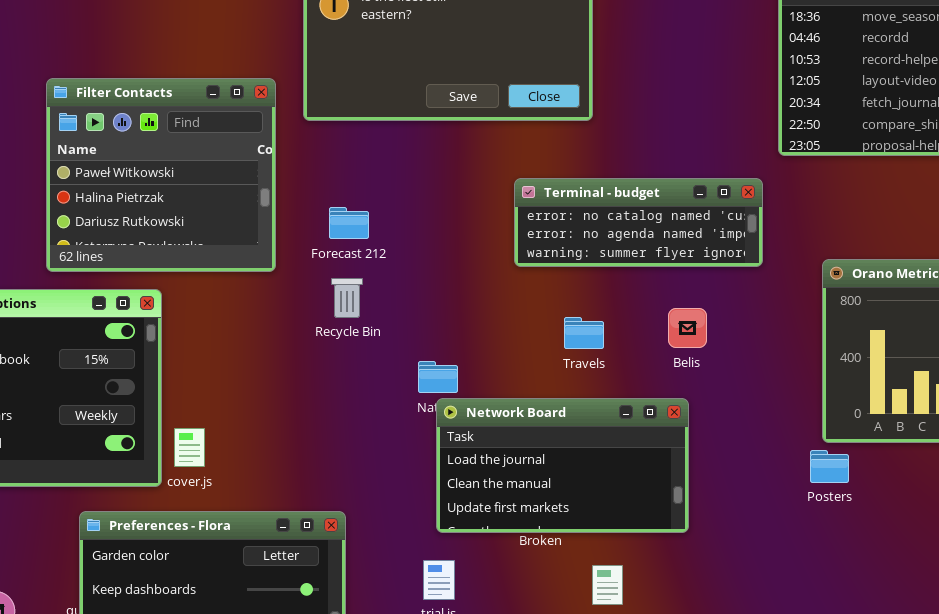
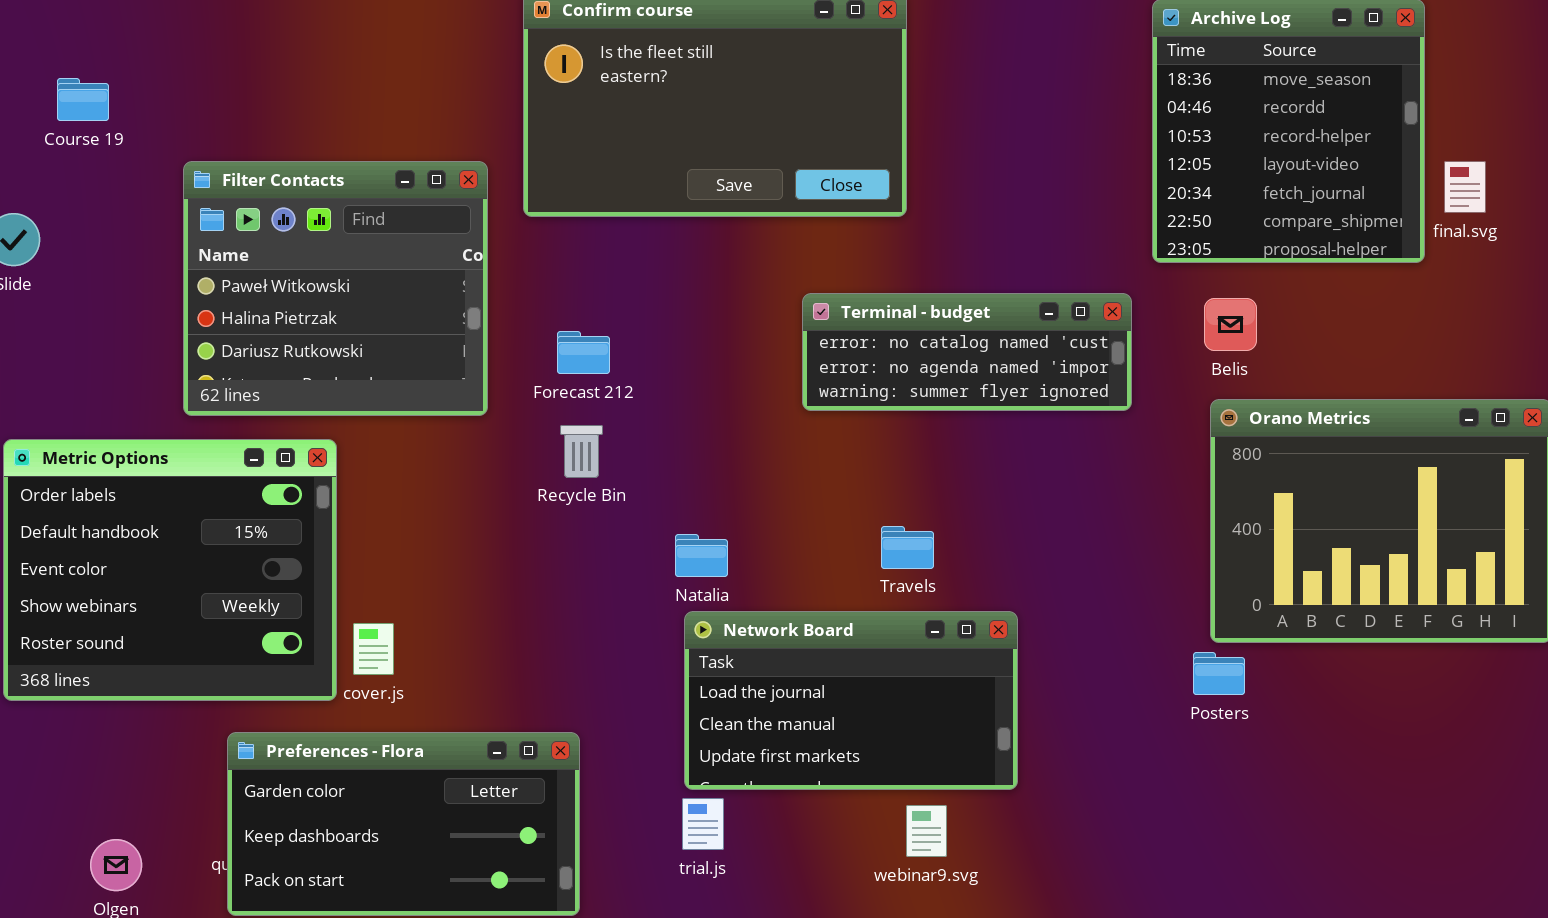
Belis: [668,308,707,348] -> [1204,298,1257,351], moved
Travels: [564,317,604,349] -> [881,526,934,569], moved
Network Board: [436,398,689,533] -> [684,611,1018,790], moved

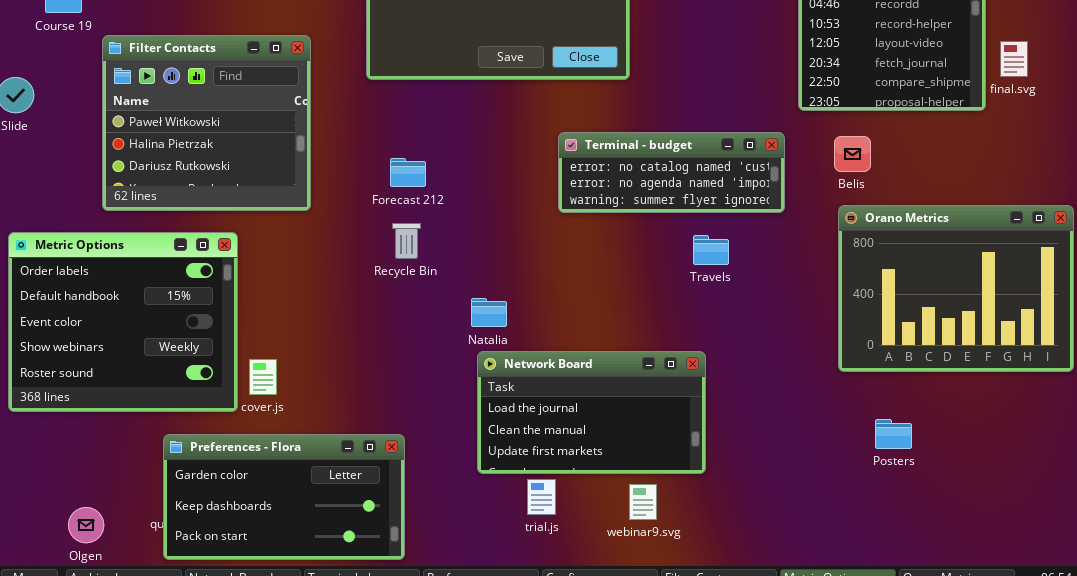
Filter Contacts: [183,161,488,416] -> [102,35,311,211], moved
Travels: [881,526,934,569] -> [693,235,729,265], moved
Posters: [1193,652,1245,695] -> [875,419,912,449], moved
trial.js: [682,798,724,850] -> [527,479,556,515], moved

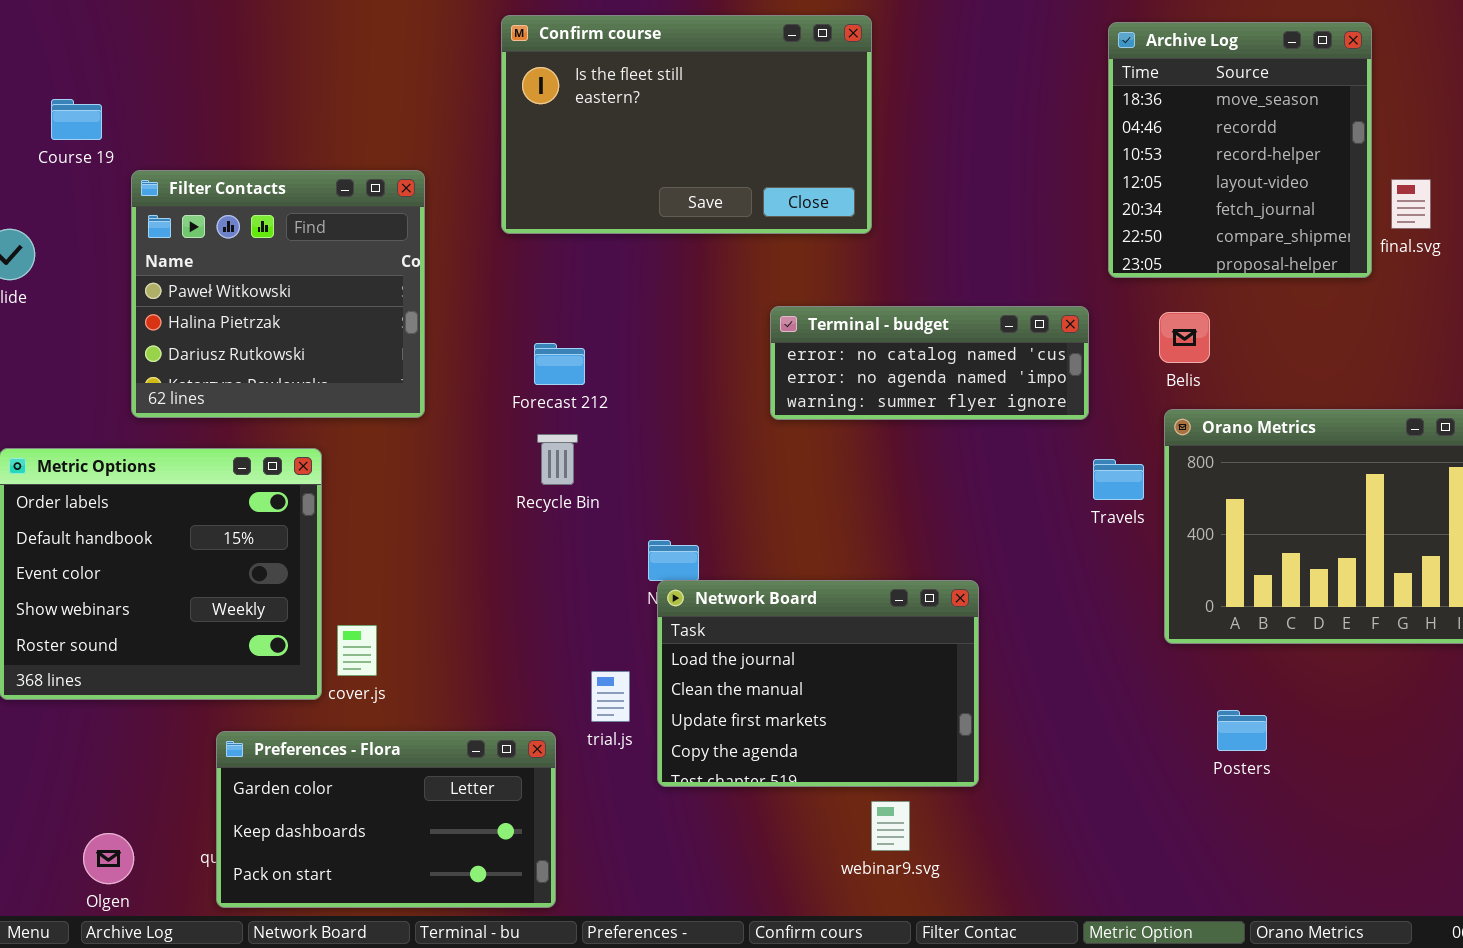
Travels: [693,235,729,265] -> [1093,459,1144,500], moved
Network Board: [477,351,706,474] -> [657,580,979,787], resized
trial.js: [527,479,556,515] -> [591,671,630,722], moved

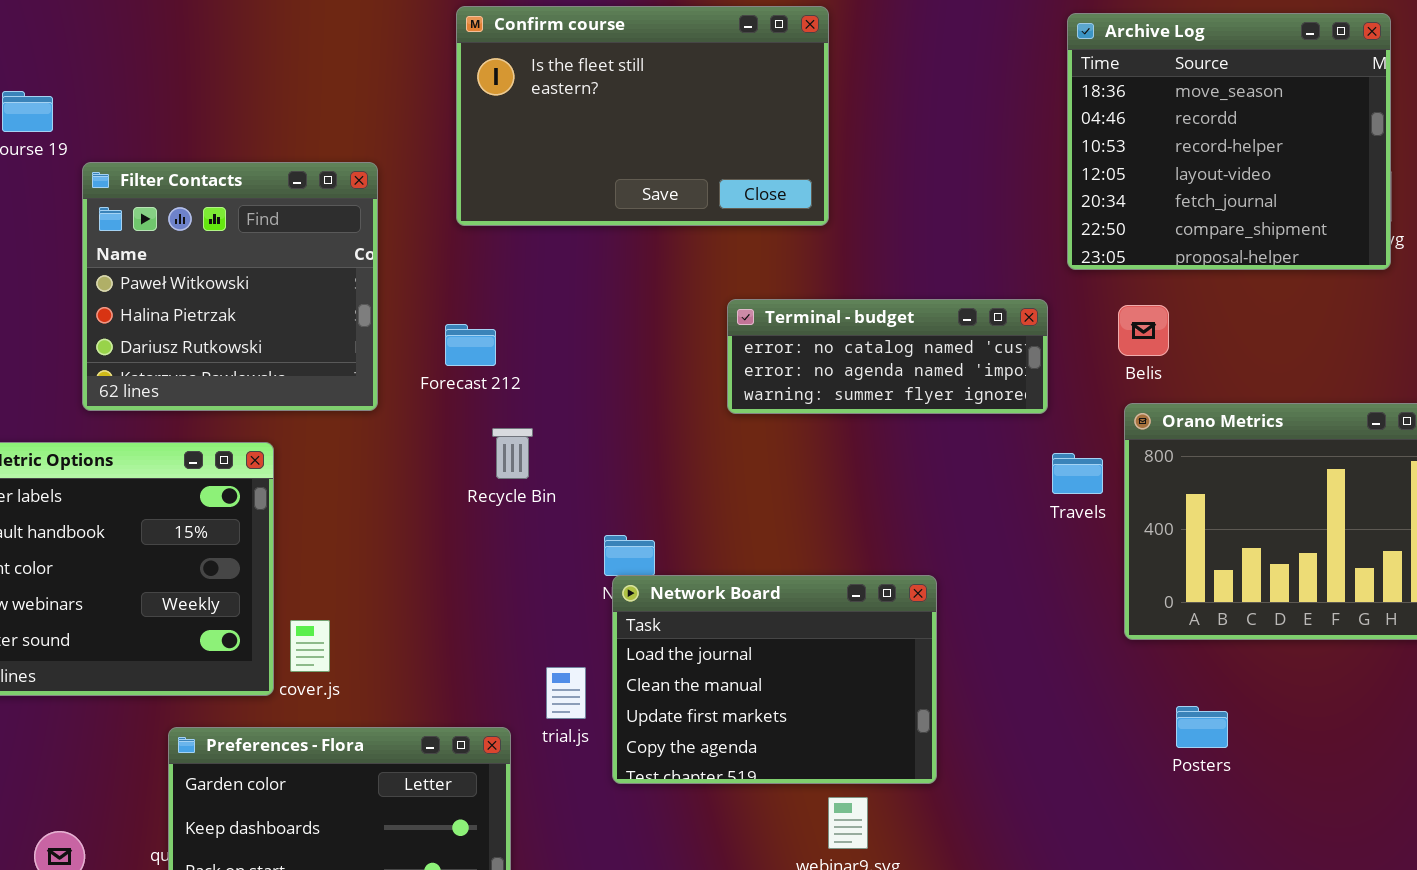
Archive Log: [1108,22,1372,278] -> [1067,13,1391,270], resized
Forecast 212: [534,343,585,385] -> [445,324,496,366], moved

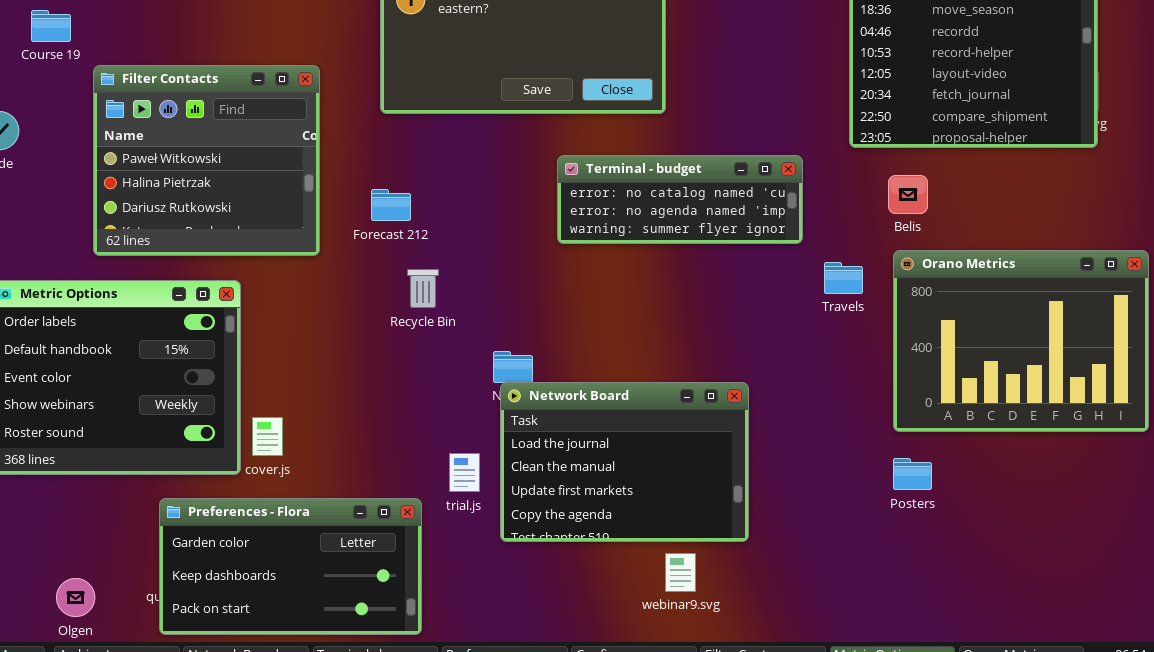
Terminal - budget: [727,299,1048,414] -> [557,155,803,244], moved
Travels: [1052,453,1103,494] -> [824,262,863,294], moved
Posters: [1176,706,1228,748] -> [893,458,932,490], moved

